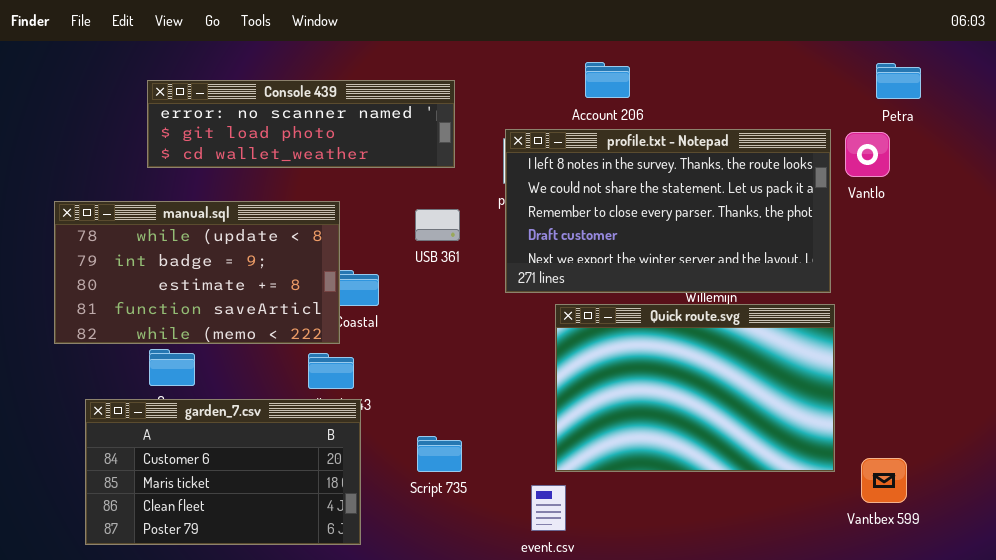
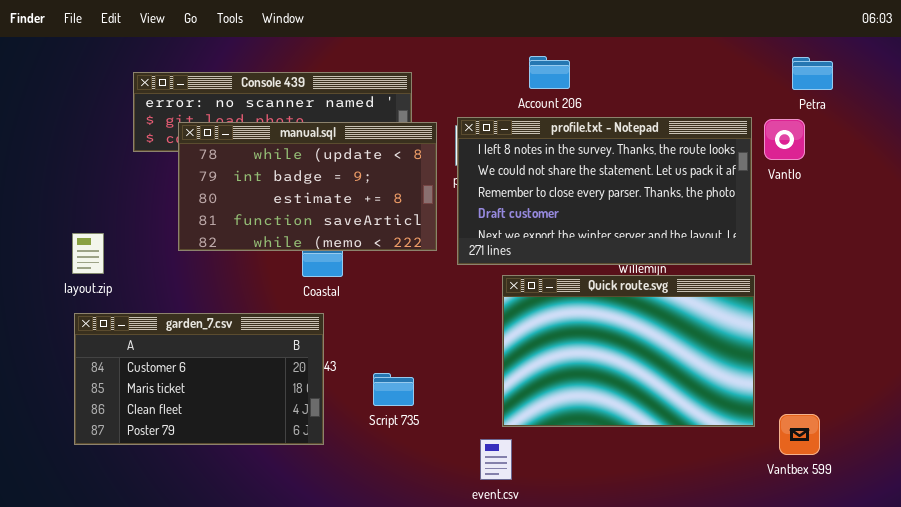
manual.sql: [54,201,340,344] -> [178,122,437,251], moved
garden_7.csv: [85,399,361,545] -> [74,313,324,445], moved
Script 735: [417,436,462,472] -> [373,373,414,406], moved

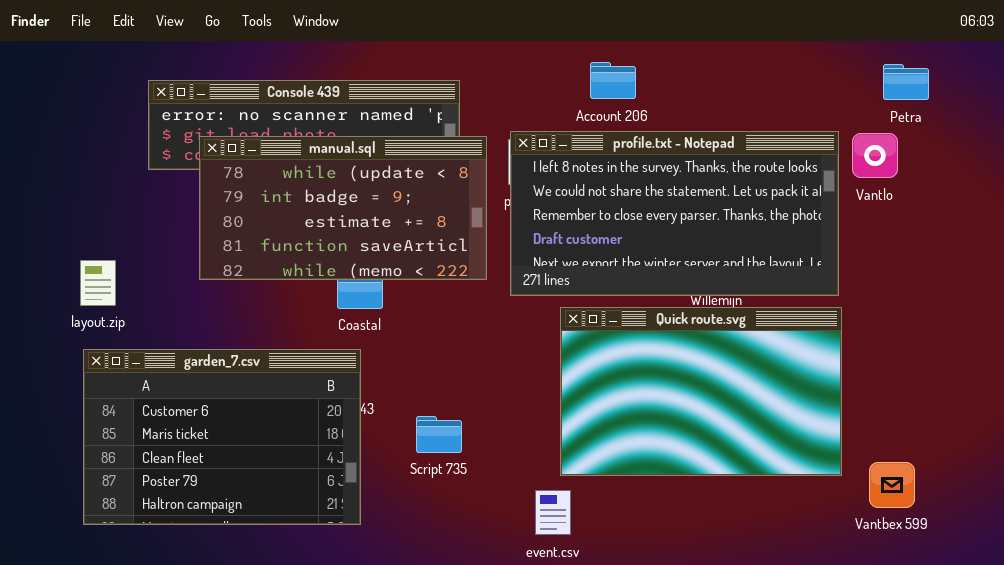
garden_7.csv: [74,313,324,445] -> [83,349,361,525], resized

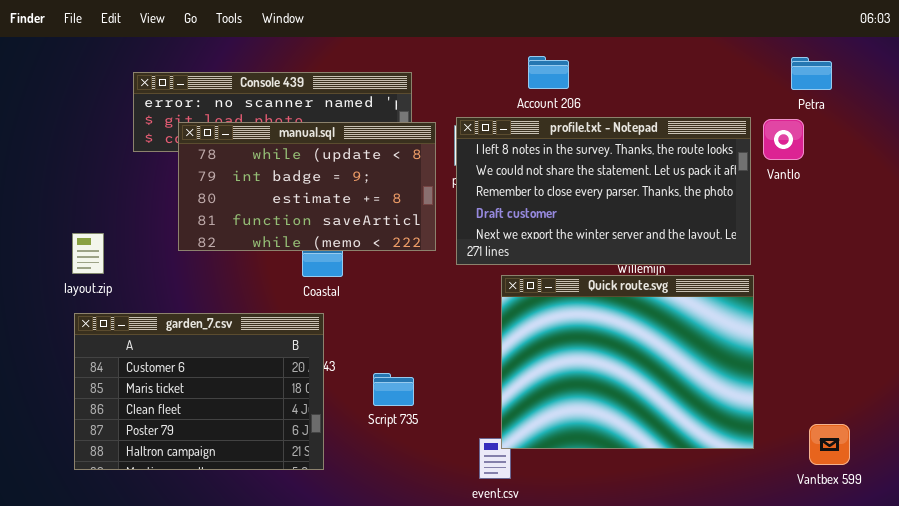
Quick route.svg: [560,307,842,476] -> [501,275,754,449], resized
Vantbex 599: [869,462,915,508] -> [809,424,850,465], moved

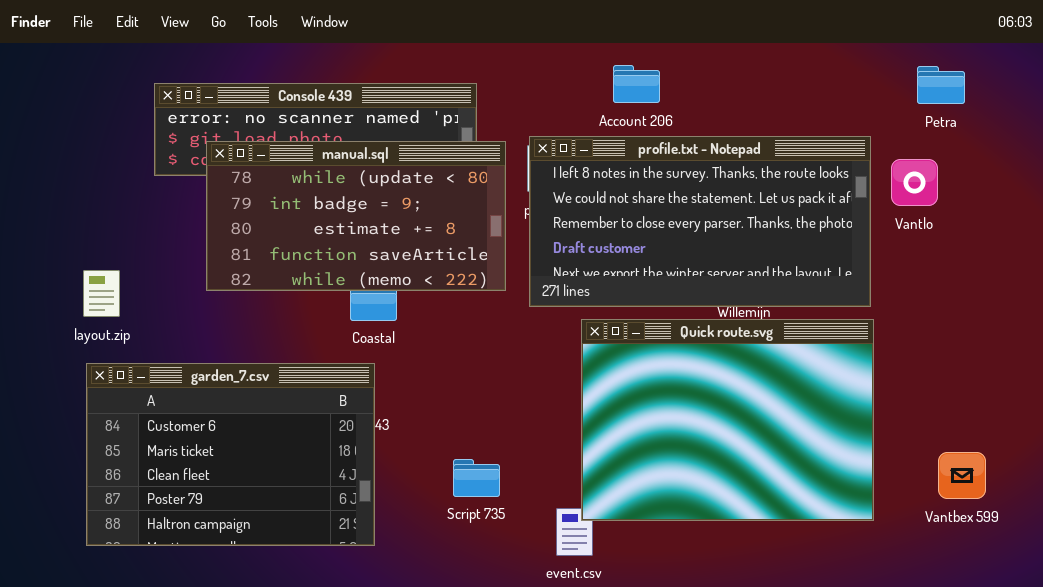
Vantlo: [763,119,804,160] -> [891,159,938,206], moved
Script 735: [373,373,414,406] -> [453,459,500,497], moved
Vantbex 599: [809,424,850,465] -> [938,452,986,499], moved

